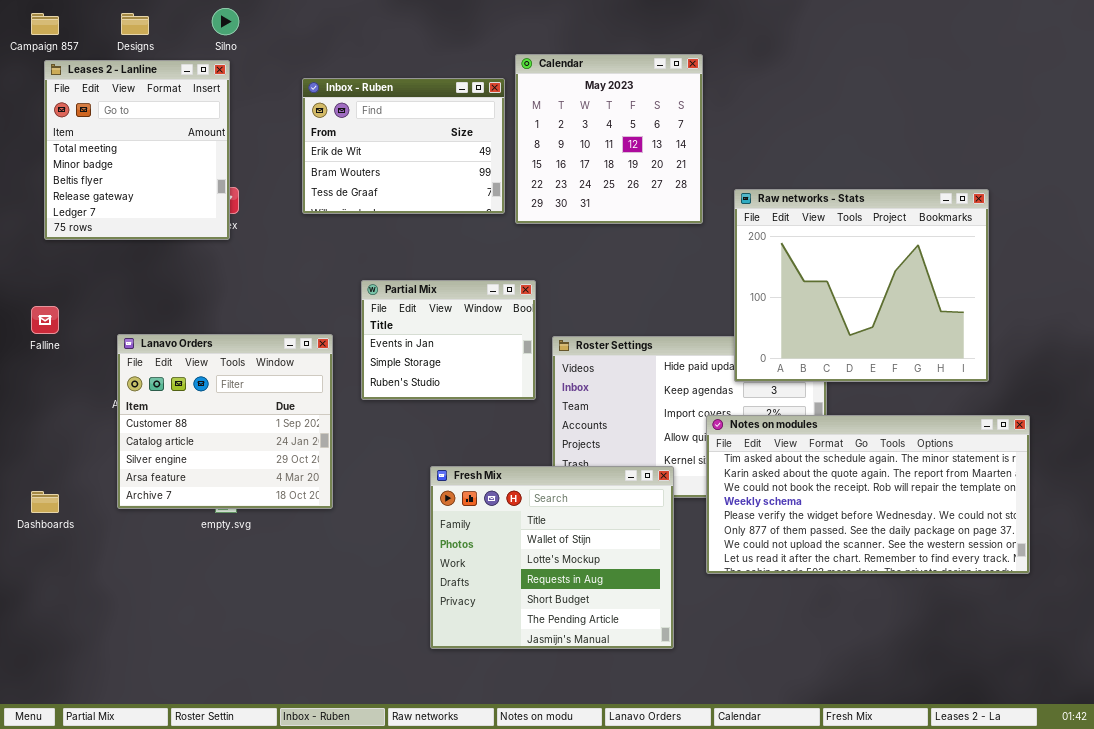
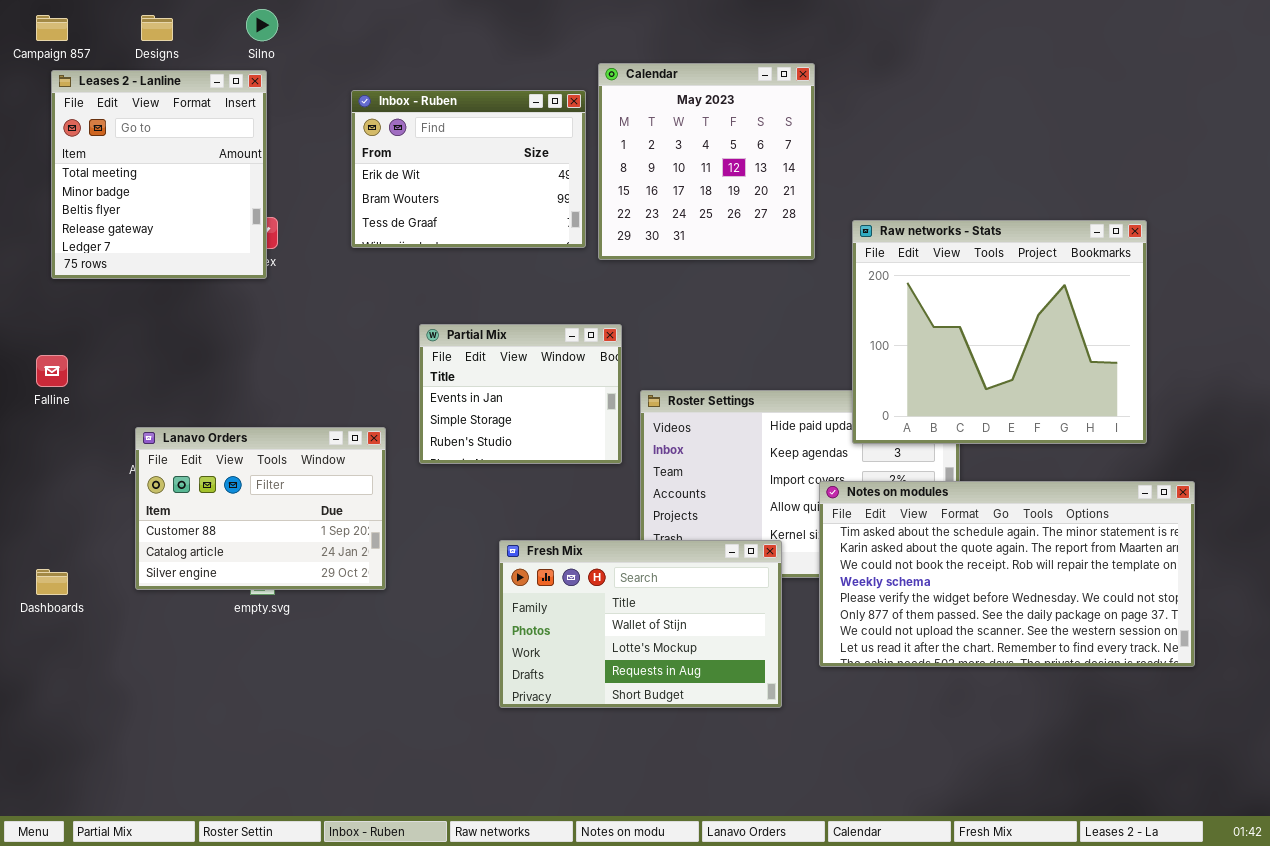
Lanavo Orders: [117,334,333,509] -> [135,427,386,590], resized
Fresh Mix: [430,466,674,649] -> [499,540,782,708], resized

